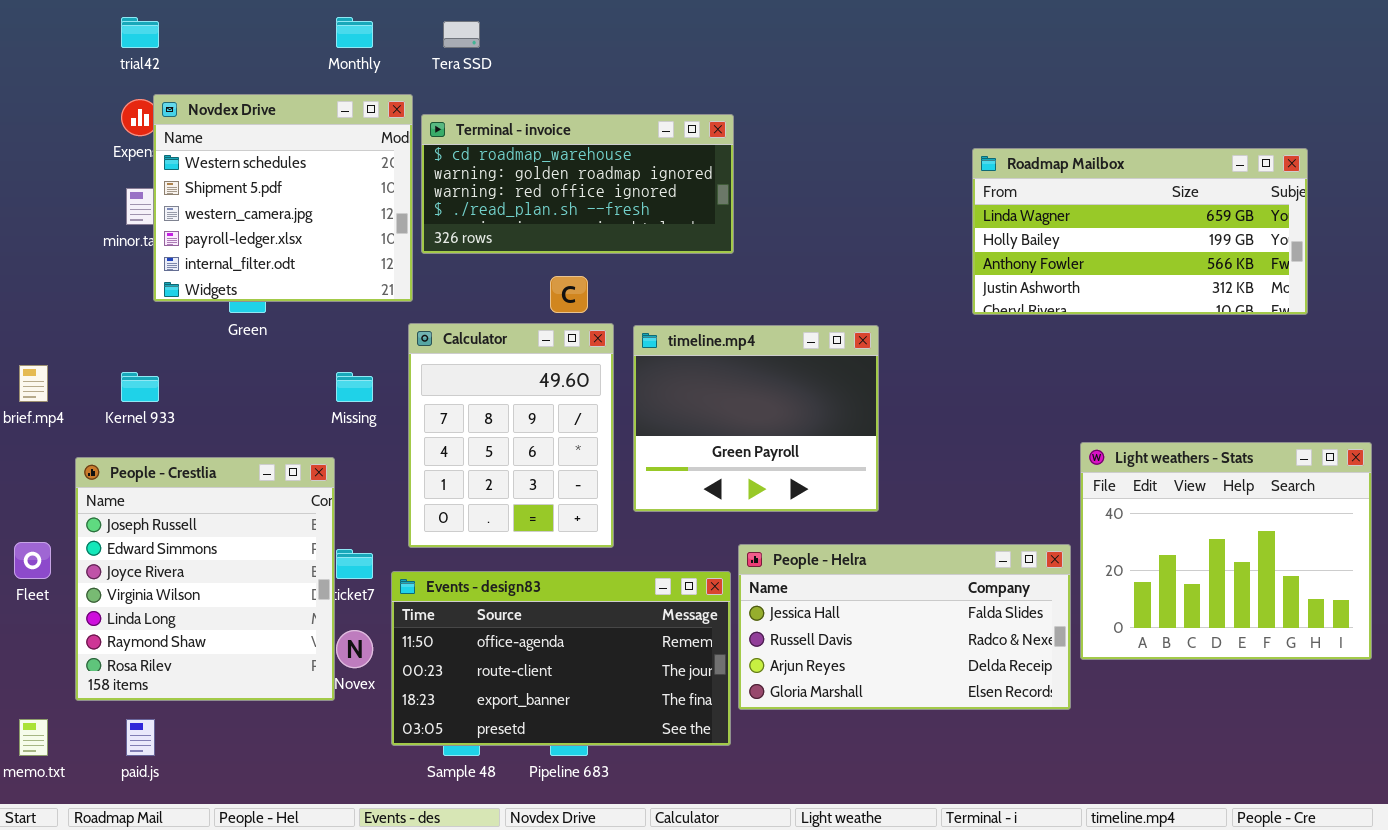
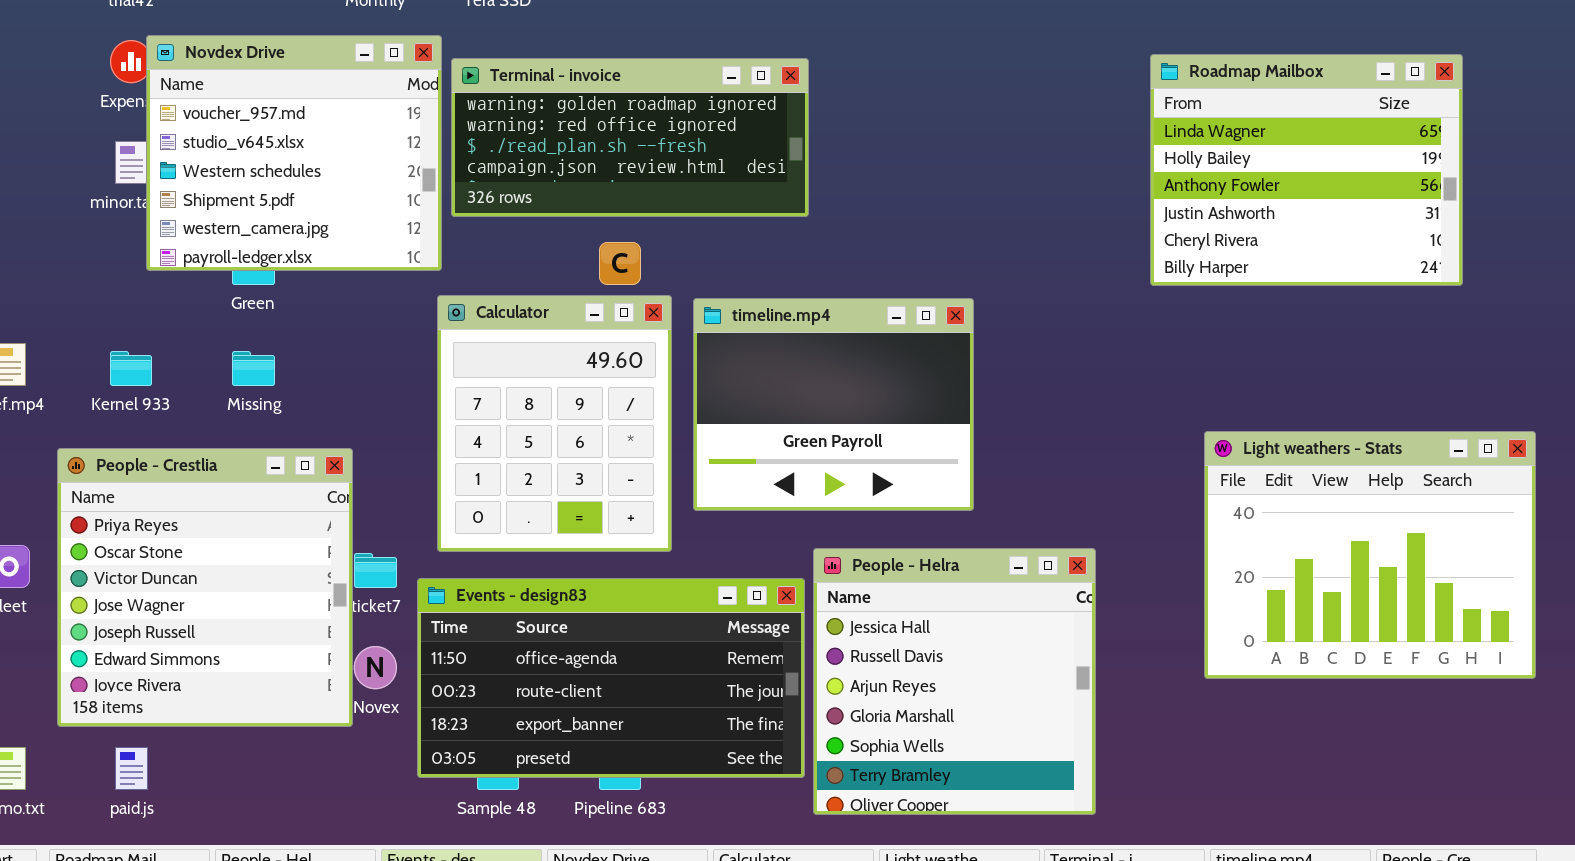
Novdex Drive: [153,94,413,302] -> [146,35,442,271], scrolled up 2 rows
Terminal - invoice: [421,114,734,254] -> [451,58,809,217], scrolled down 1 row
Roadmap Mailbox: [972,148,1308,315] -> [1150,54,1463,286], resized
Missing: [336,372,373,402] -> [232,351,275,386], moved
People - Crestlia: [75,457,335,701] -> [57,448,353,727], scrolled up 4 rows
People - Helra: [738,544,1071,710] -> [813,548,1096,815], resized

